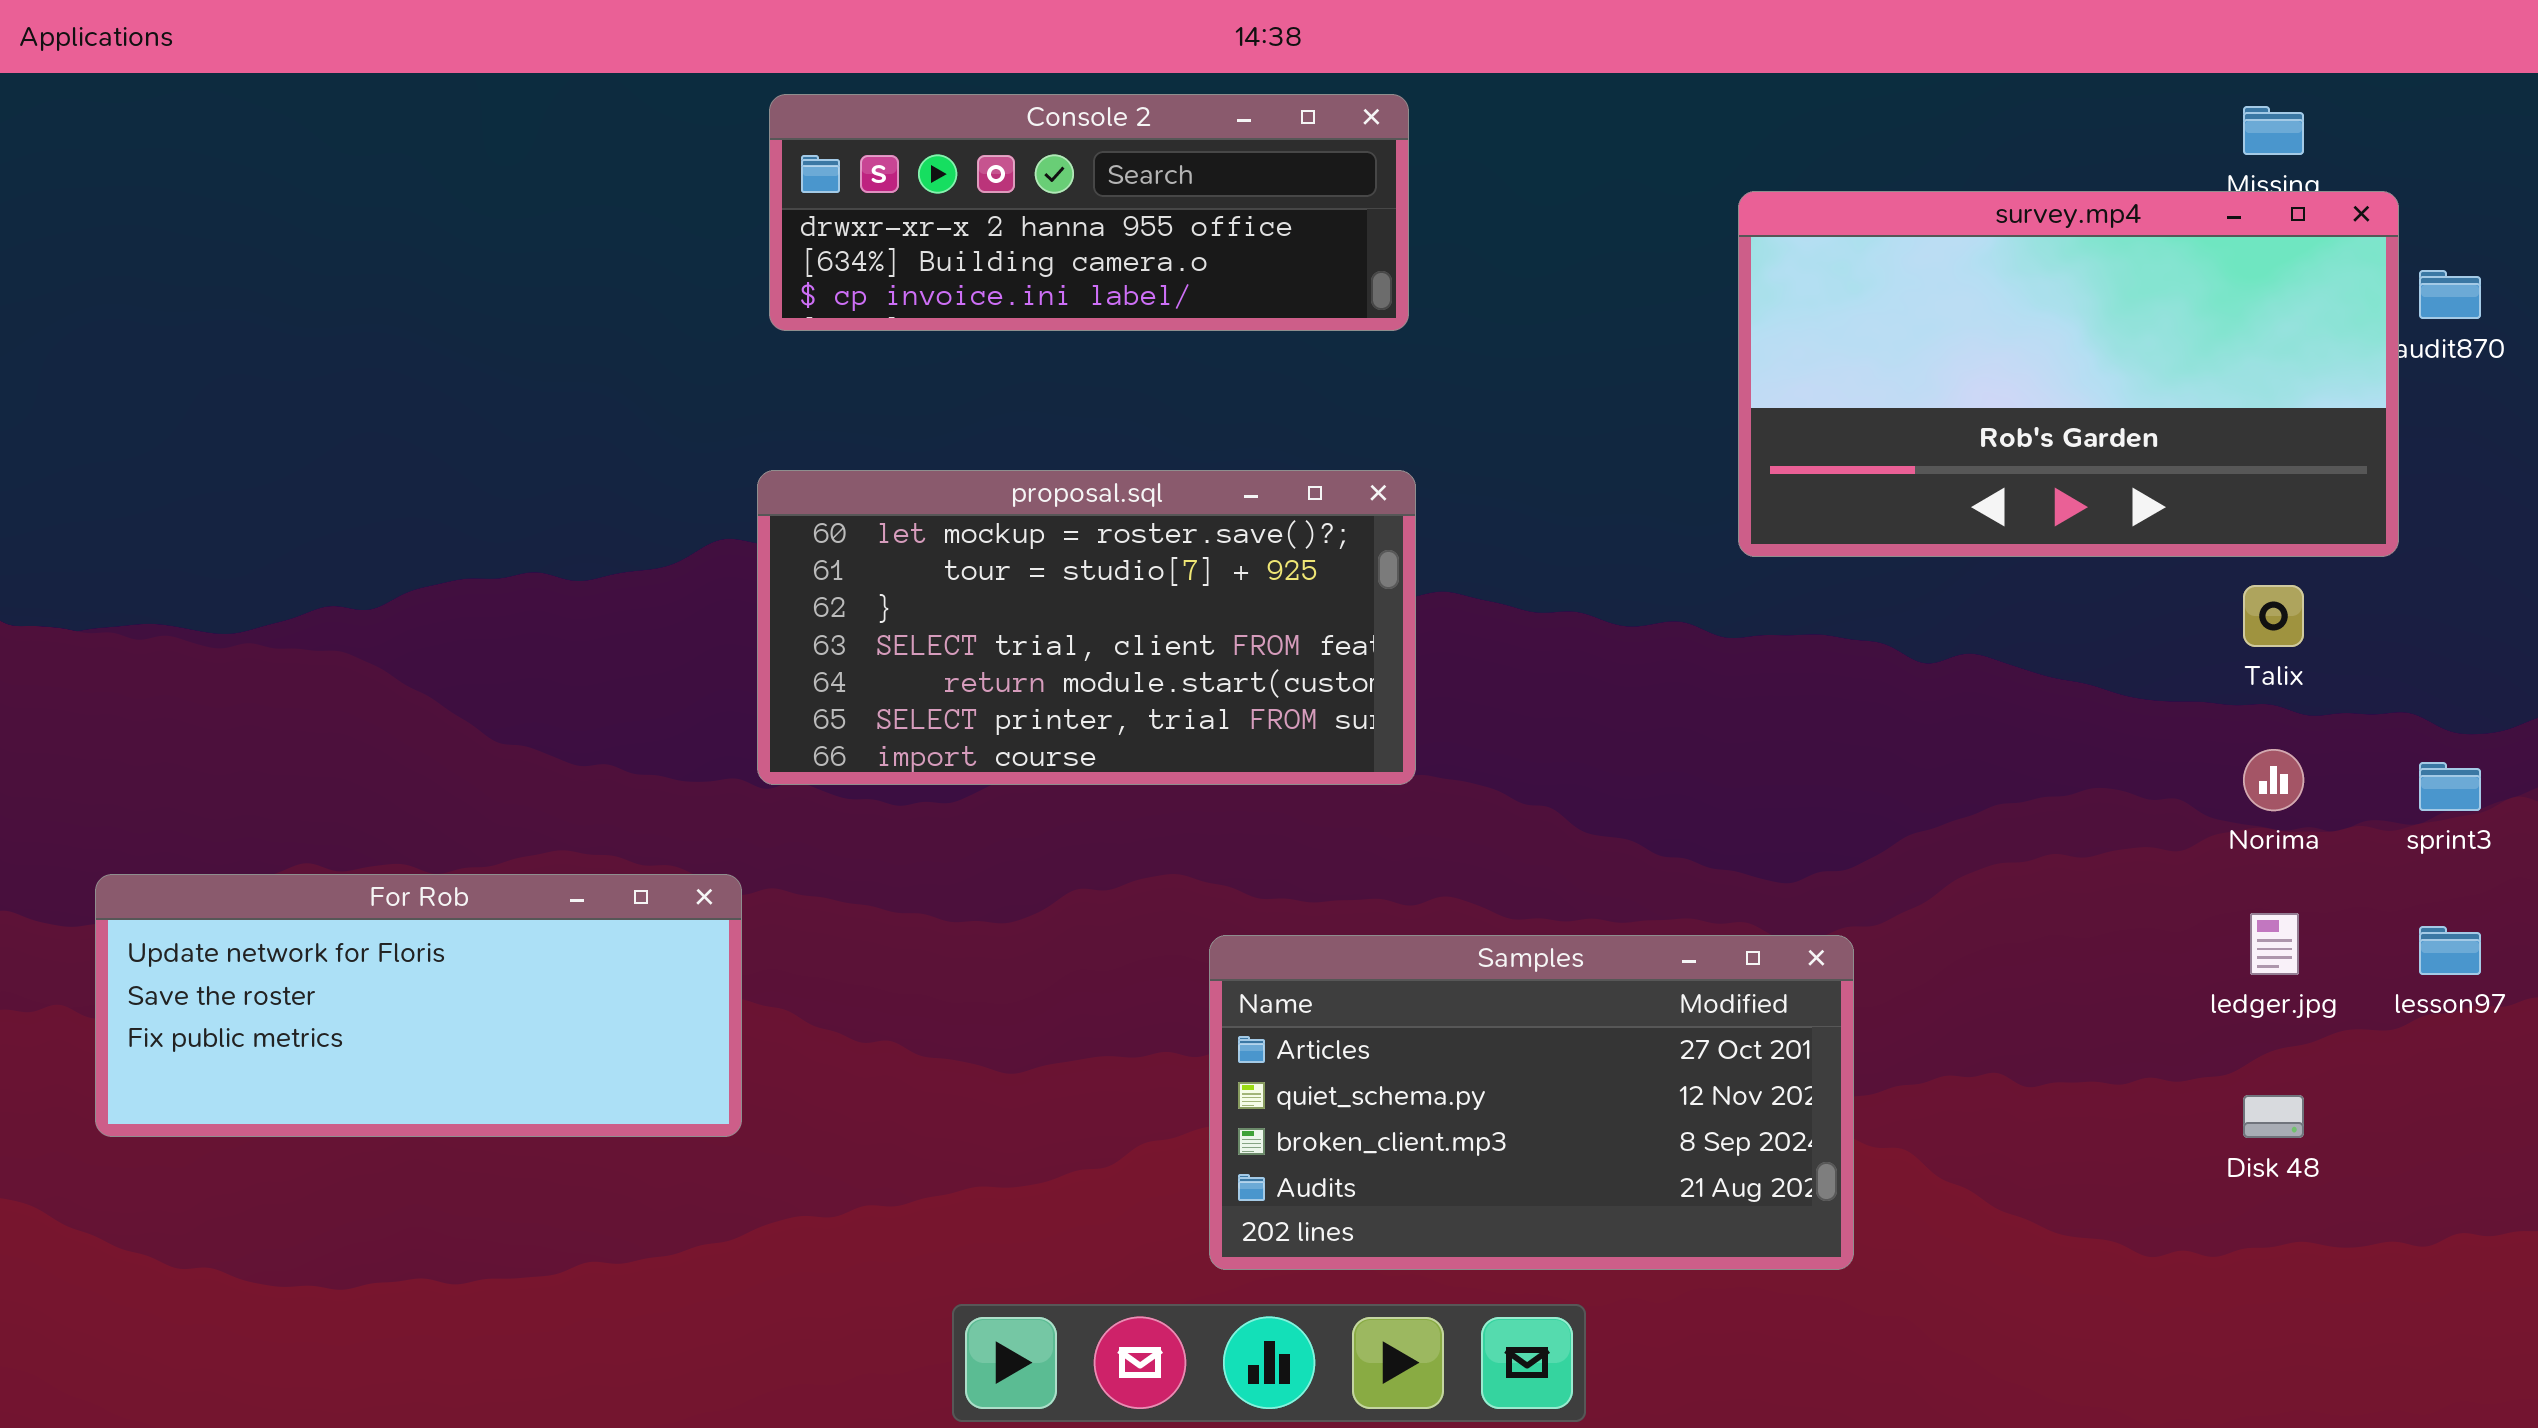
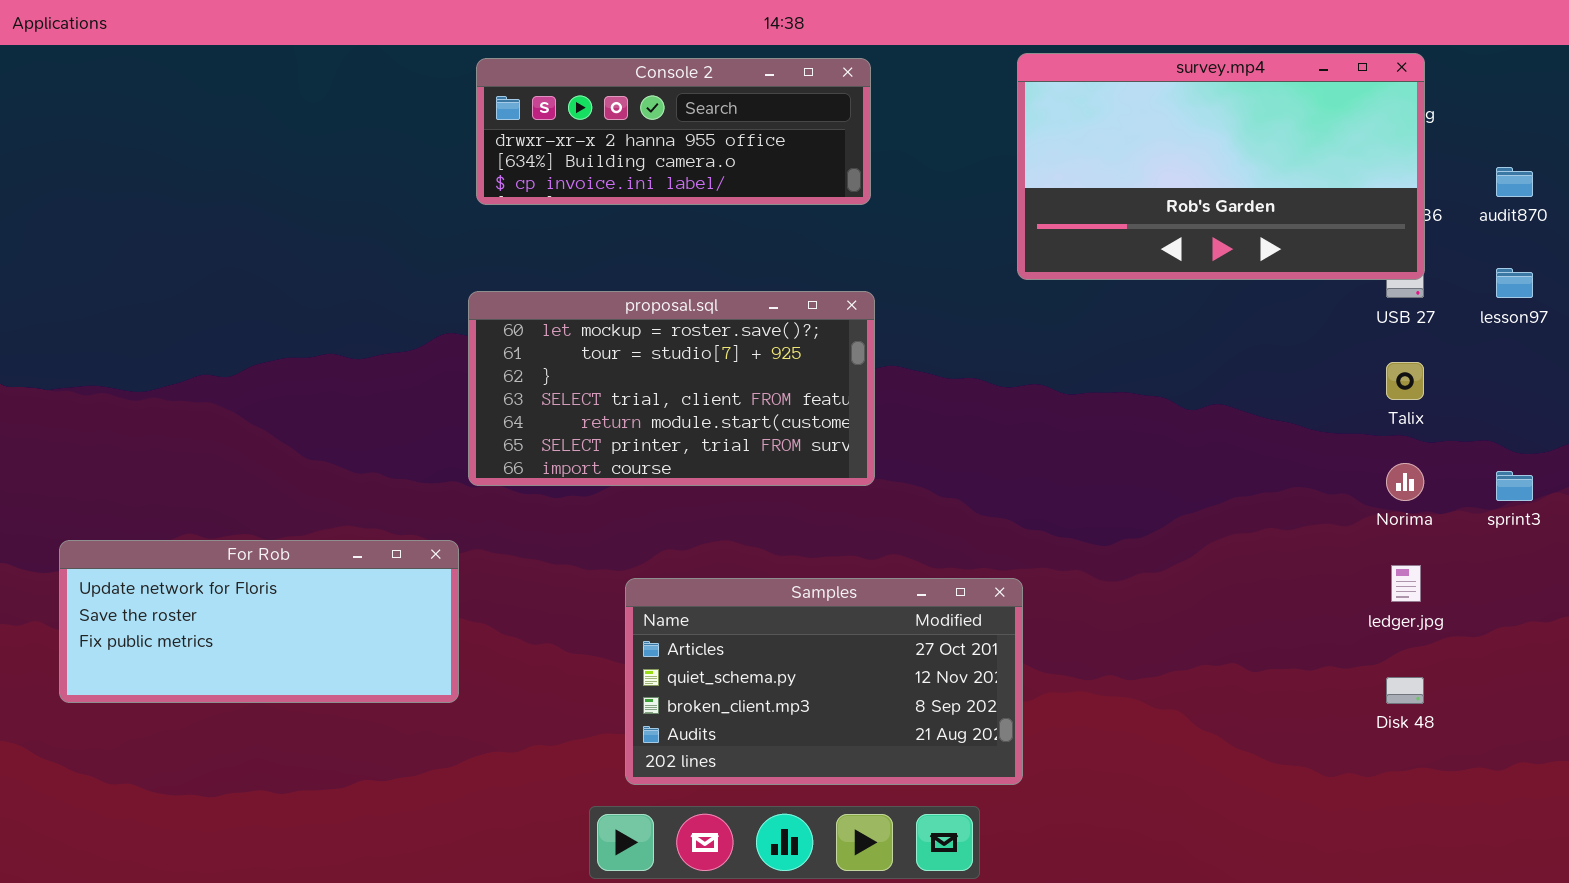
survey.mp4: [1738,191,2399,557] -> [1017,53,1425,280], moved
lesson97: [2419,926,2481,975] -> [1496,268,1533,298], moved
Samples: [1209,935,1854,1270] -> [625,578,1023,785], moved

